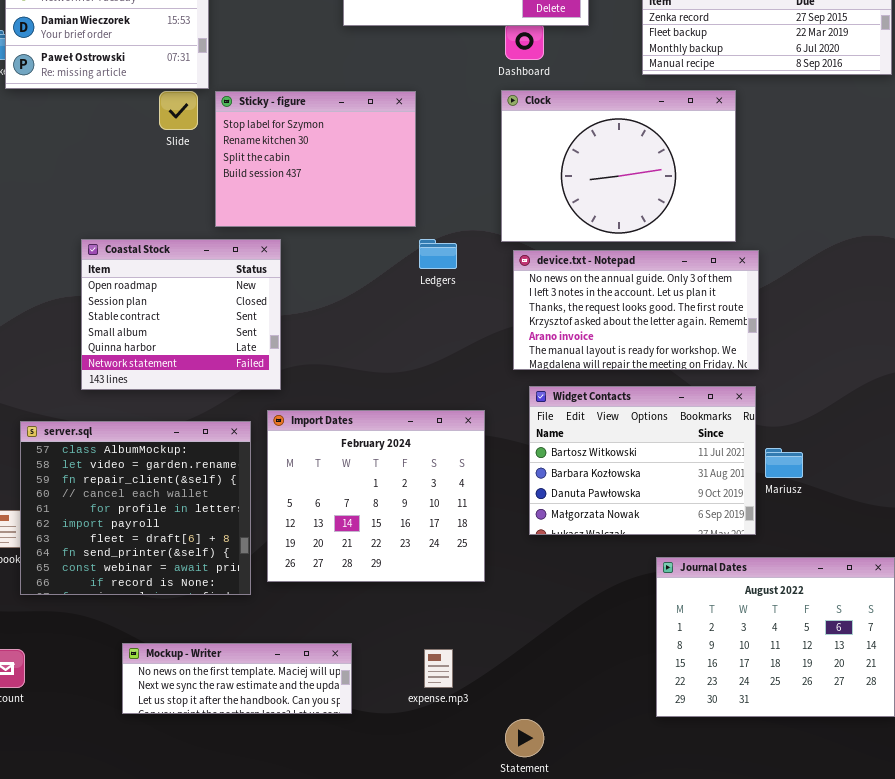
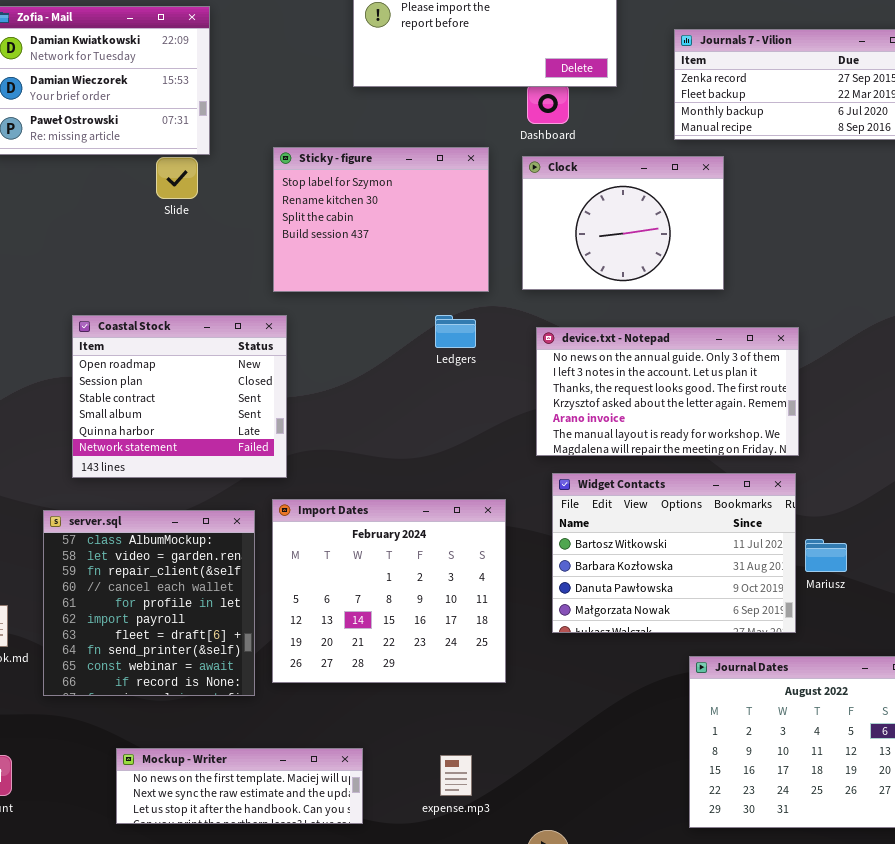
Clock: [501,90,736,242] -> [522,156,724,290], resized
Sticky - figure: [215,91,416,227] -> [273,147,489,292], moved
server.sql: [20,421,251,595] -> [43,510,255,696], resized

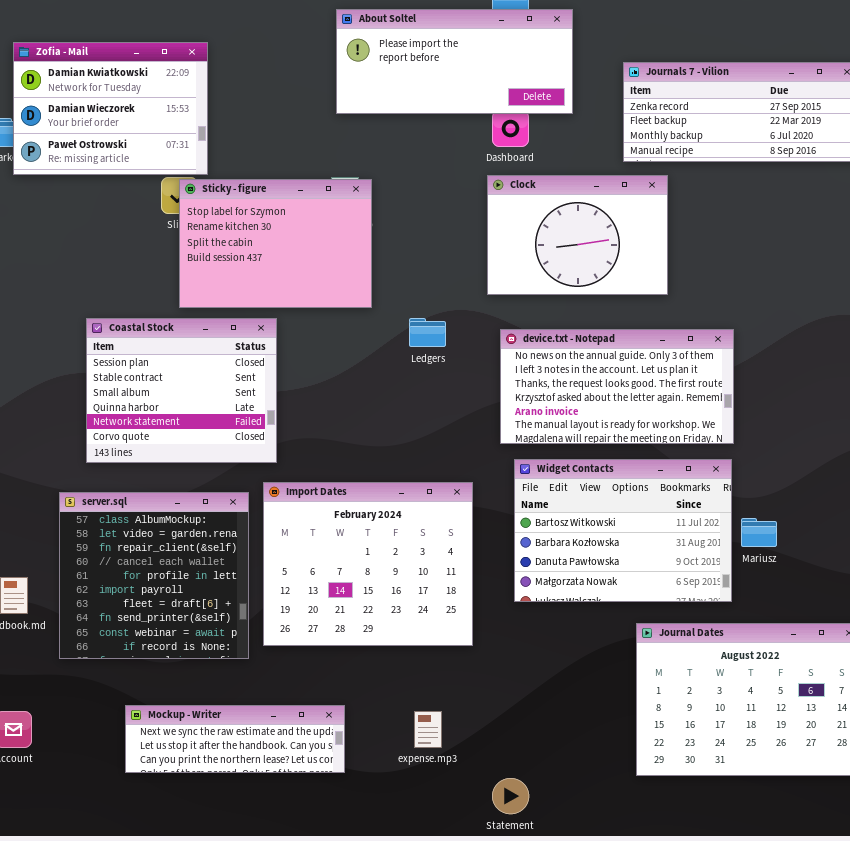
Sticky - figure: [273,147,489,292] -> [179,179,372,308], moved
Coastal Stock: [72,315,287,478] -> [86,318,277,463], scrolled down 1 row
Mockup - Writer: [116,748,363,824] -> [125,705,345,773], scrolled down 1 row

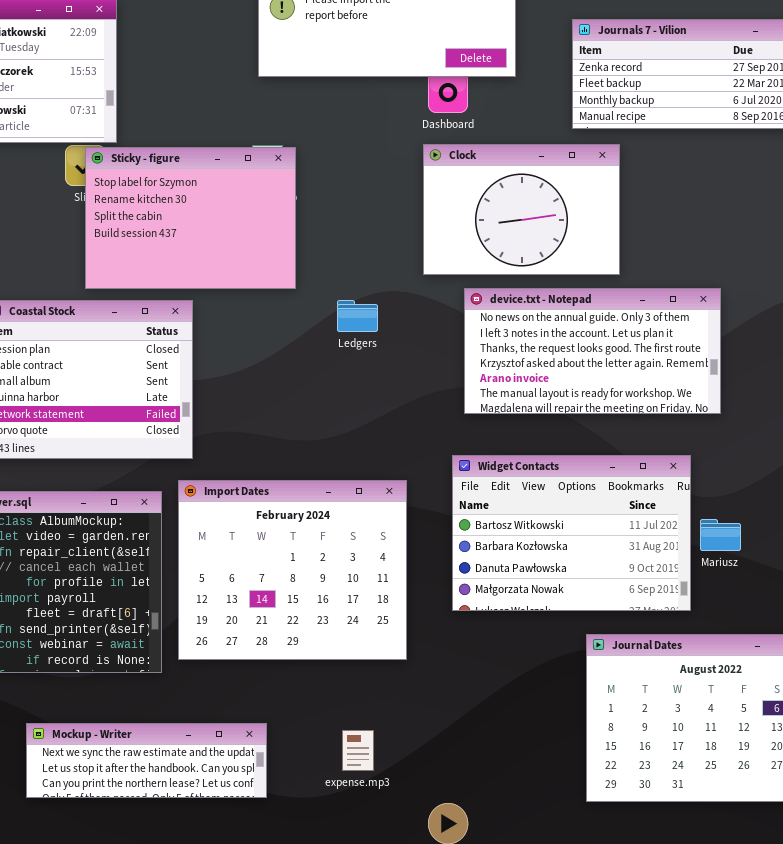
device.txt - Notepad: [500,329,734,444] -> [464,288,721,414], moved

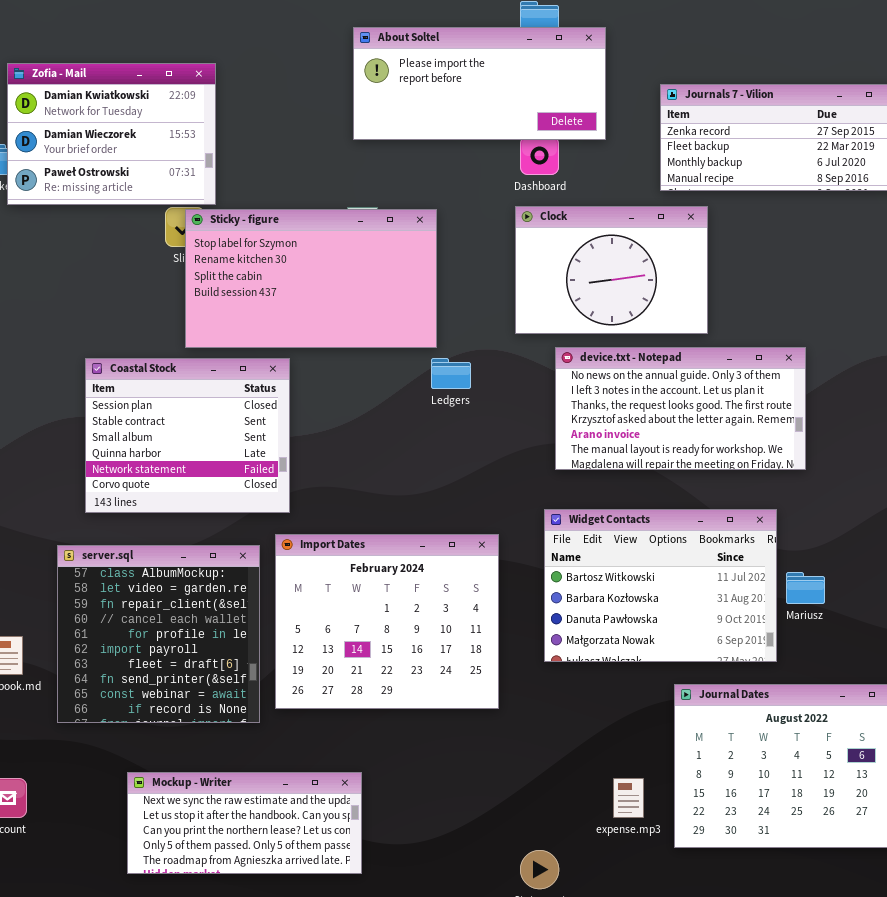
Sticky - figure: [85,147,296,289] -> [185,209,437,348], resized
Mockup - Writer: [26,723,267,798] -> [127,772,362,874], resized
expense.mp3: [342,730,374,771] -> [613,778,644,818], moved

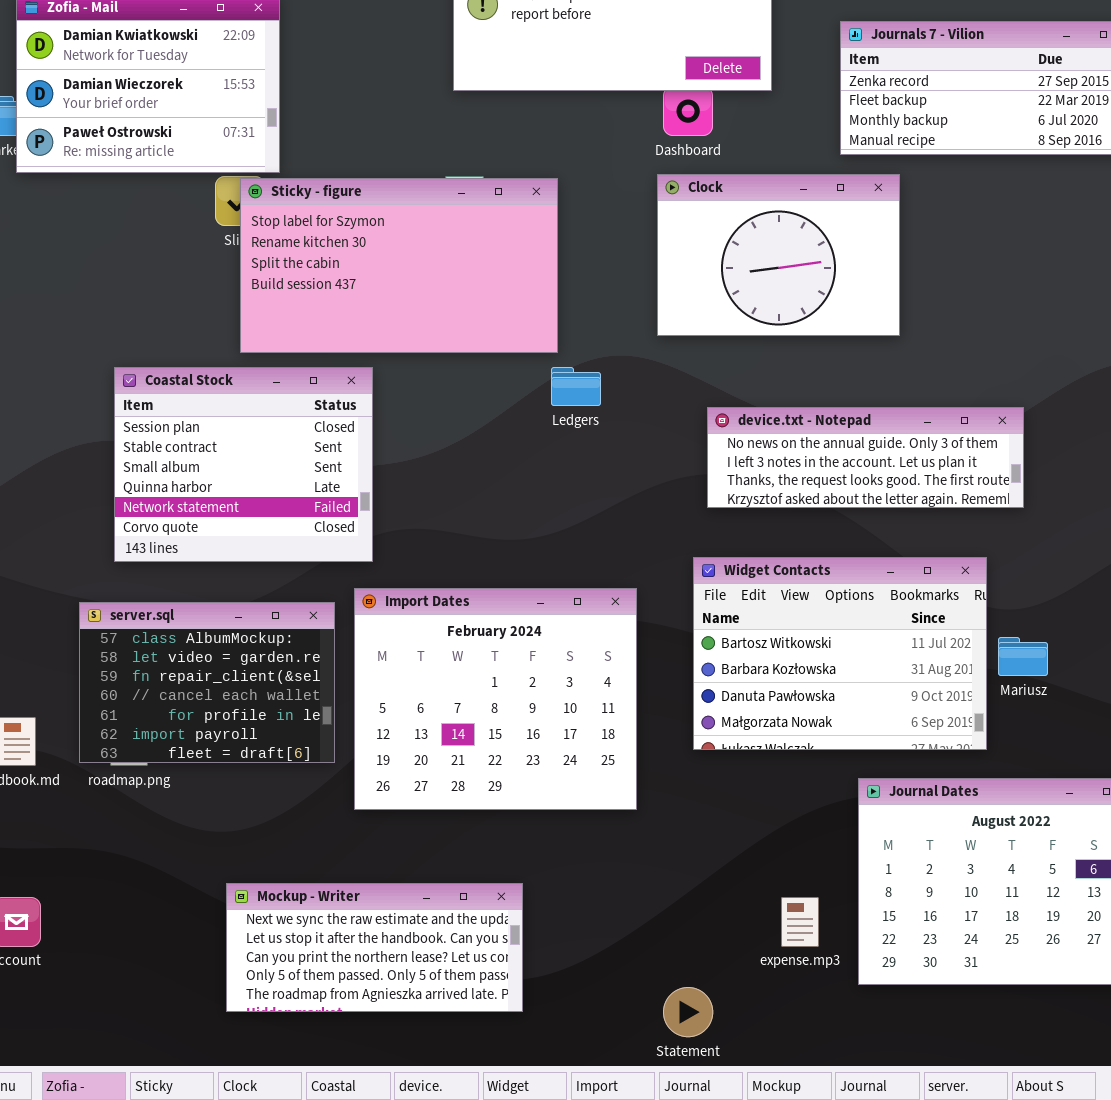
device.txt - Notepad: [555,347,806,470] -> [707,407,1024,508], resized
server.sql: [57,545,260,723] -> [79,602,335,763], resized
Mockup - Writer: [127,772,362,874] -> [226,883,523,1012], moved

